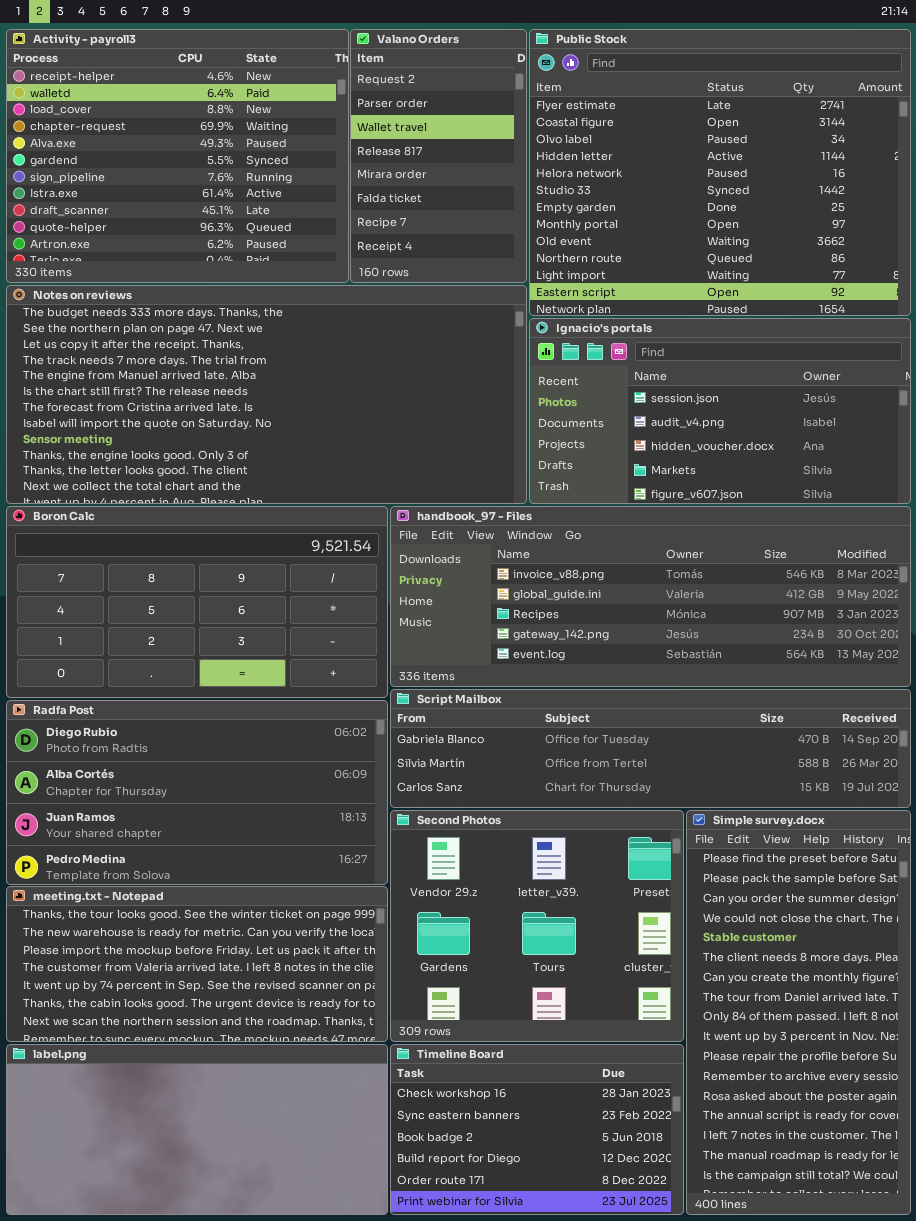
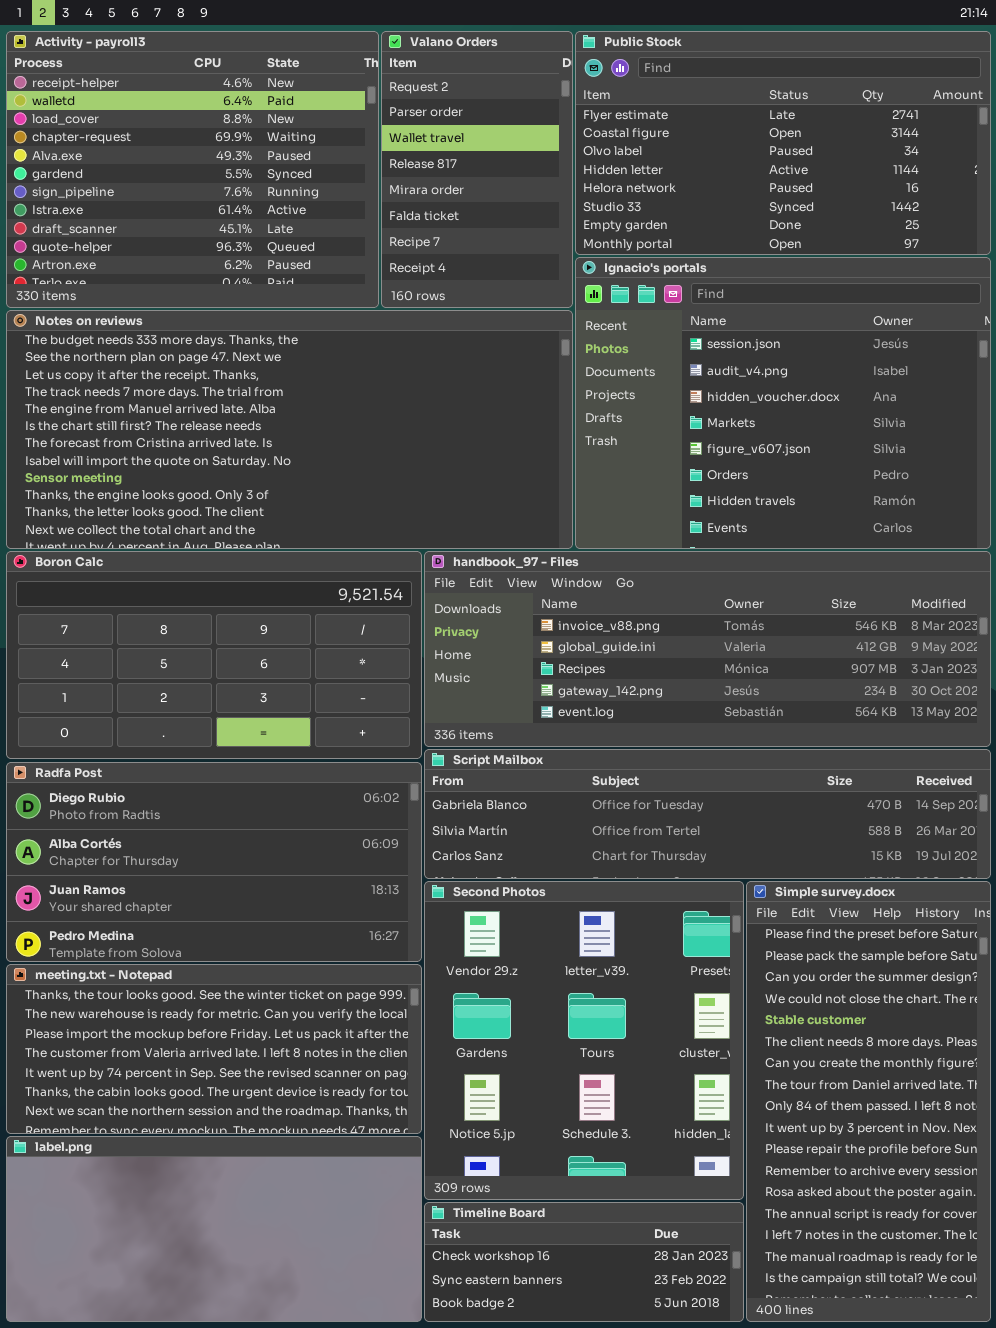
Public Stock: [529,29,911,316] -> [575,31,991,255], resized
Ignacio's portals: [529,318,911,504] -> [575,257,991,549], resized
Second Photos: [390,810,684,1042] -> [424,881,744,1200], resized
Timeline Board: [390,1044,684,1215] -> [424,1202,744,1322], resized

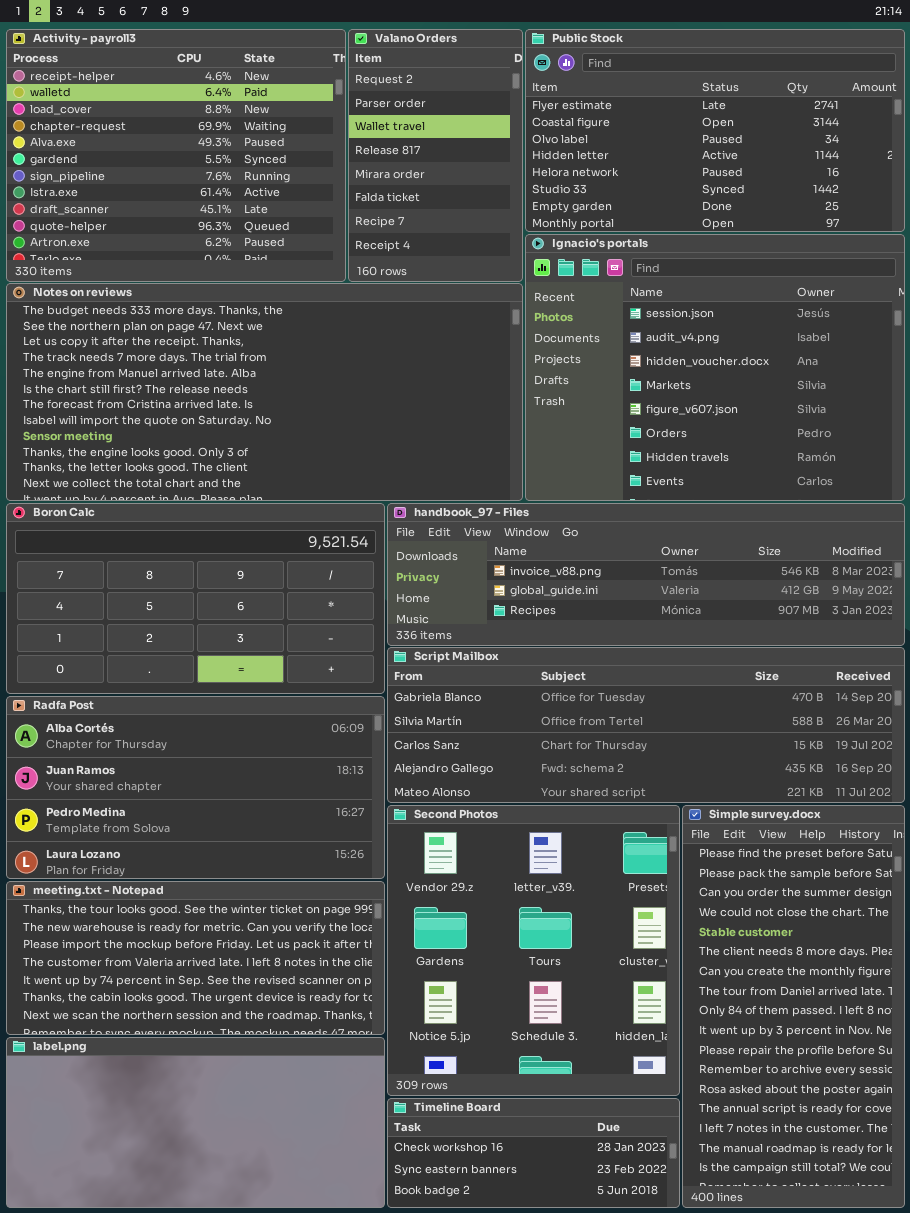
handbook_97 - Files: [424,551,991,747] -> [387,503,905,646], resized
Script Mailbox: [424,749,991,879] -> [387,647,905,803], resized
Radfa Post: [6,762,422,962] -> [6,696,385,879], scrolled down 1 row

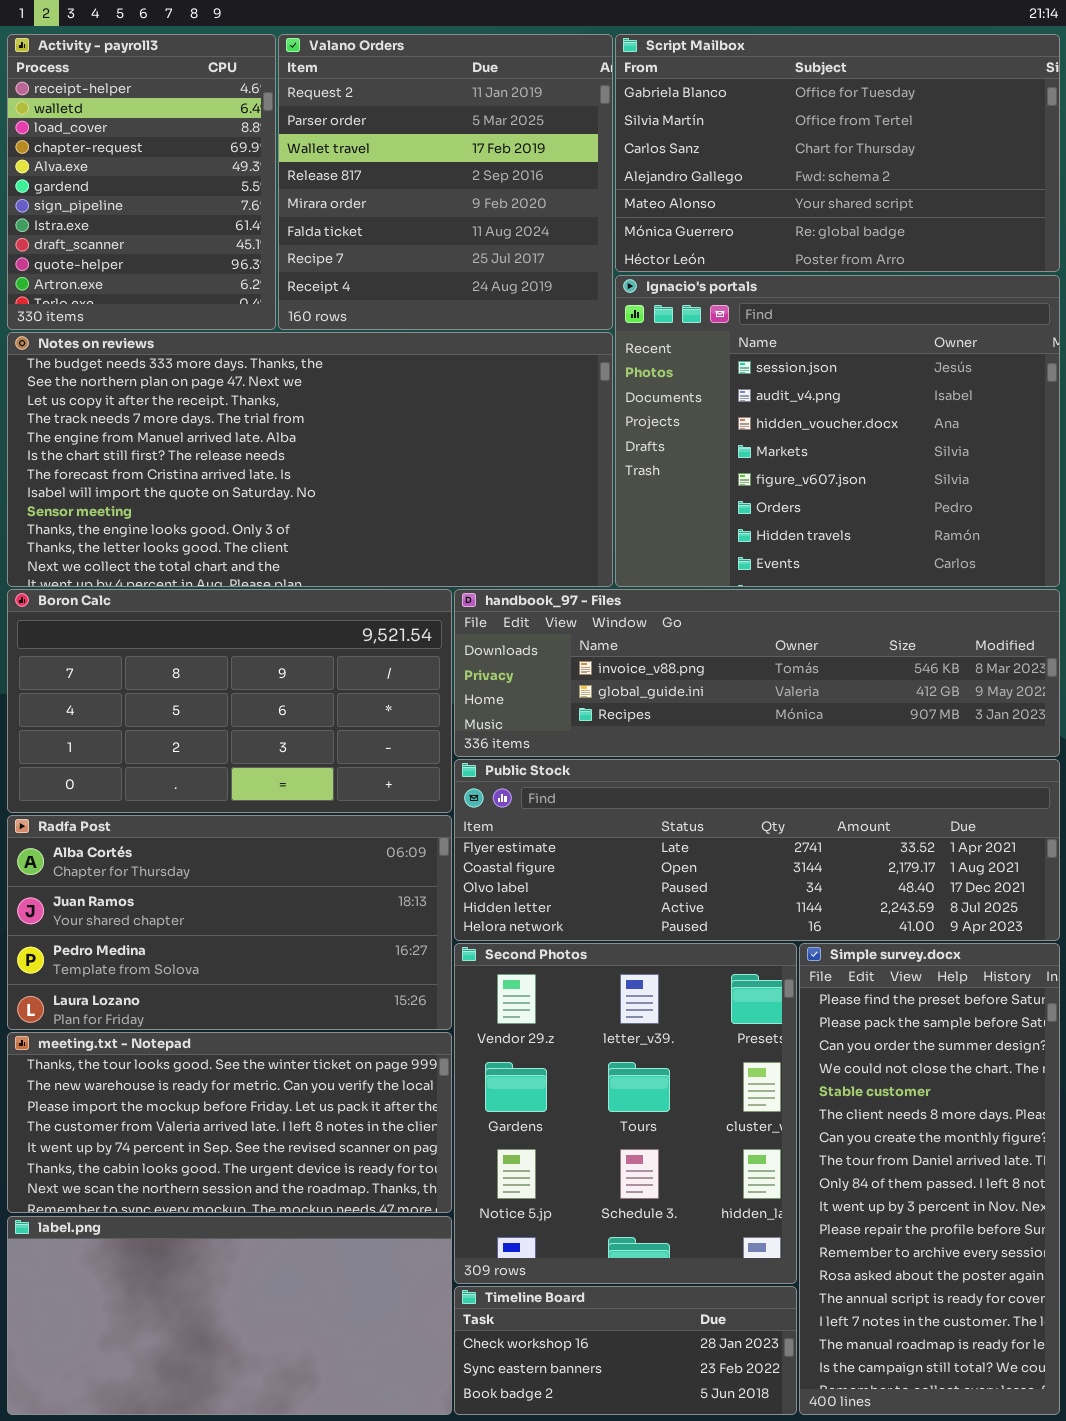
Activity - payroll3: [6,29,346,282] -> [7,34,276,330], resized
Valano Orders: [348,29,523,282] -> [278,34,613,330], resized
Public Stock: [525,29,905,232] -> [454,759,1060,941], moved, resized
Script Mailbox: [387,647,905,803] -> [615,34,1060,272], moved, resized

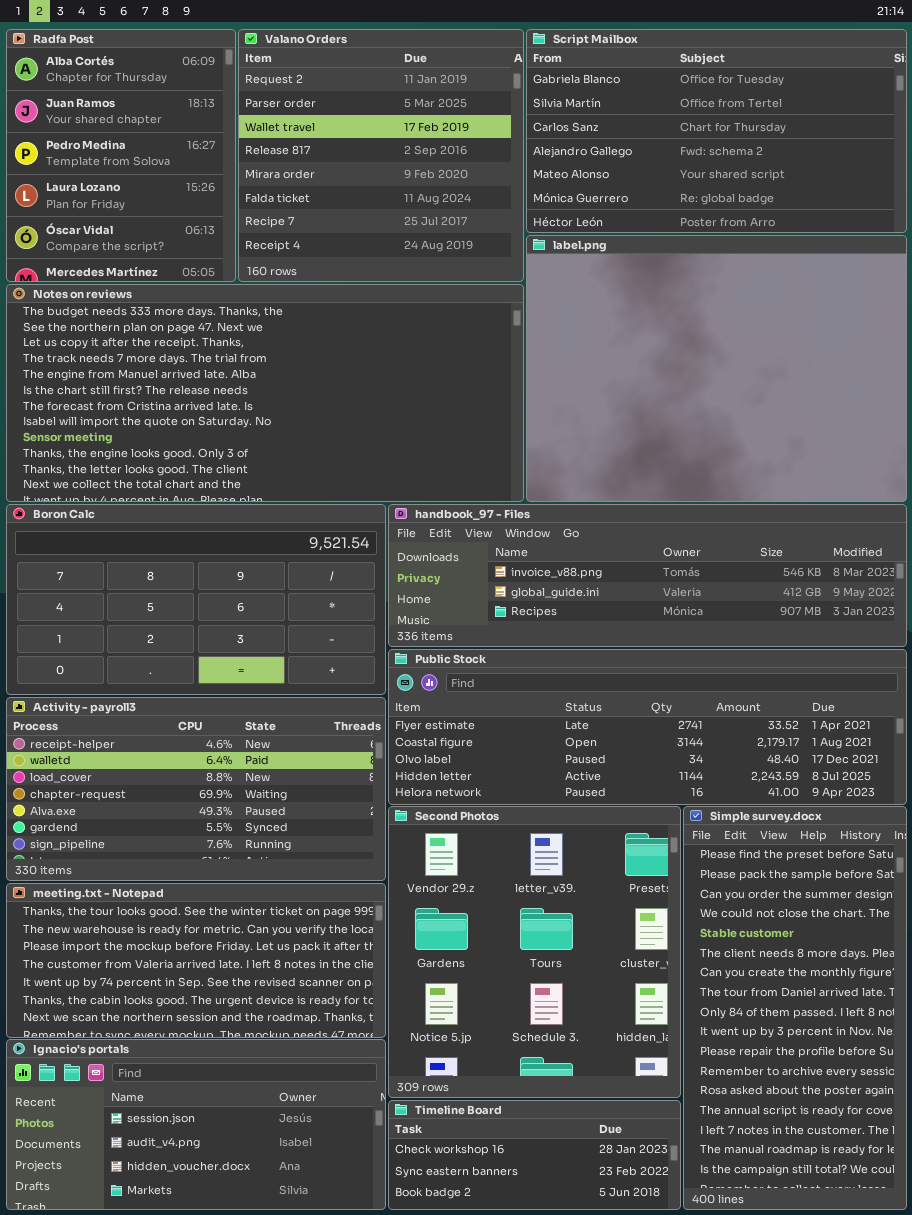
Activity - payroll3: [7,34,276,330] -> [6,697,386,881], moved, resized
Ignacio's portals: [615,275,1060,587] -> [6,1039,386,1210], moved, resized
Radfa Post: [7,815,452,1030] -> [6,29,236,282], moved, resized
label.png: [7,1216,452,1415] -> [526,235,907,502], moved, resized

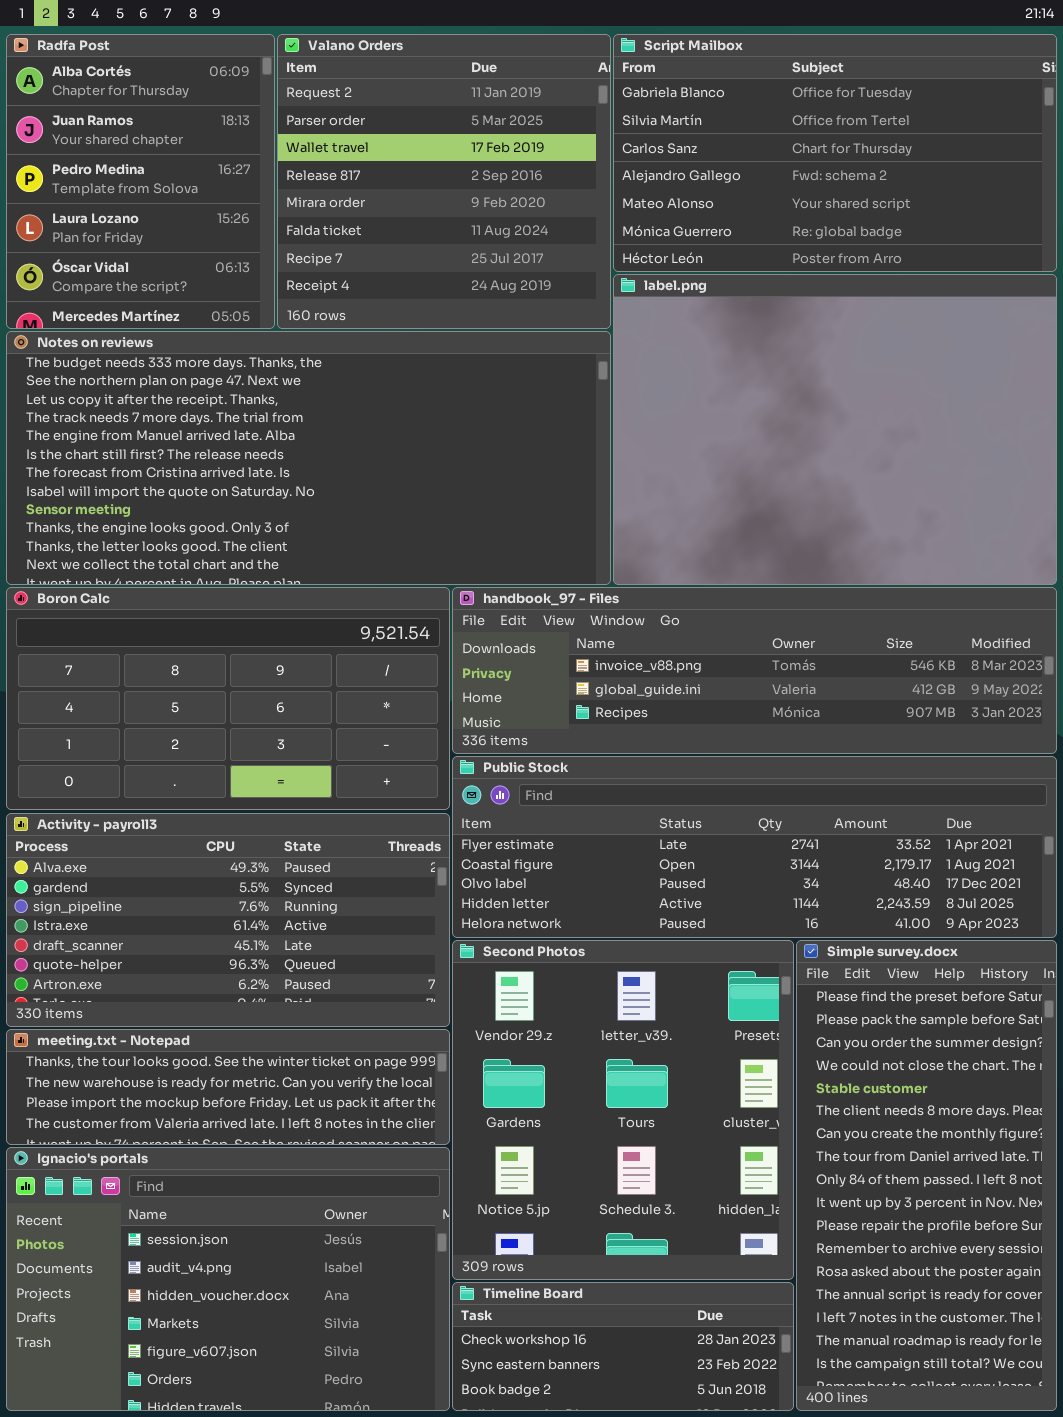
Activity - payroll3: [6,697,386,881] -> [6,813,450,1027], scrolled down 4 rows
meeting.txt - Notepad: [6,883,386,1038] -> [6,1029,450,1145], resized
Ignacio's portals: [6,1039,386,1210] -> [6,1147,450,1411], resized

